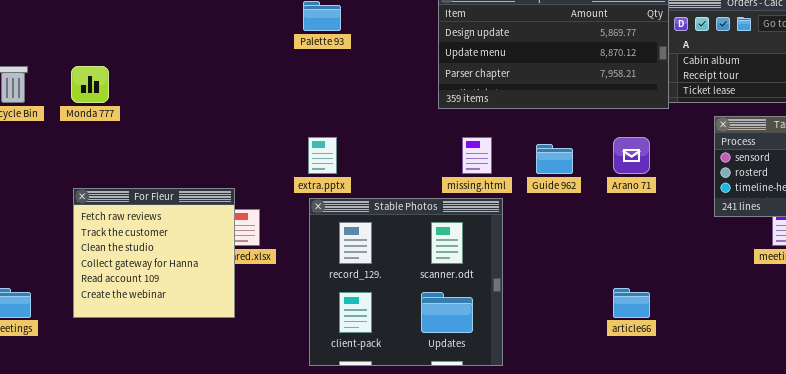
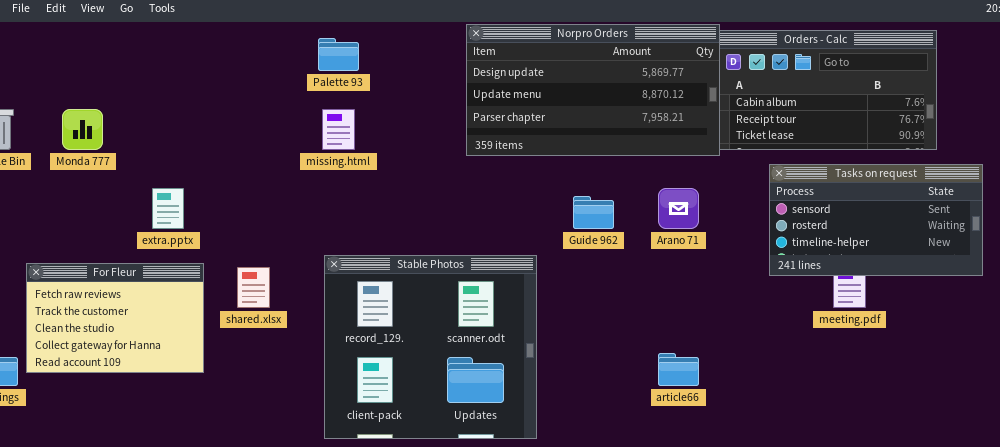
extra.pptx: [308,137,337,174] -> [152,188,184,229], moved
missing.html: [462,137,492,174] -> [322,109,355,150], moved
For Fleur: [73,188,235,318] -> [26,263,204,373], moved, resized

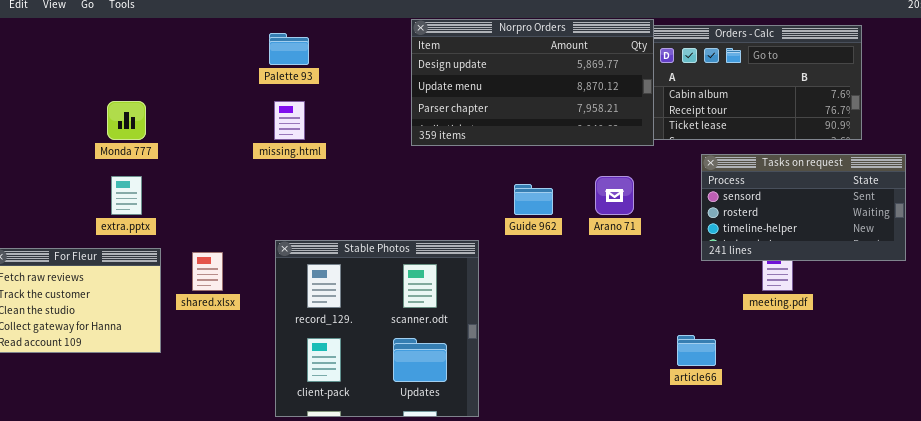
Monda 777: [62,109,103,150] -> [107,101,146,140], moved
article66: [658,353,699,386] -> [677,335,716,366], moved

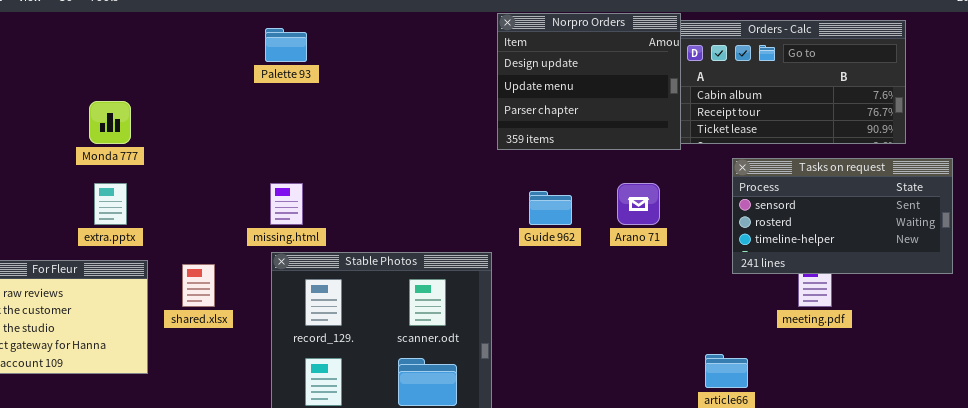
Norpro Orders: [411,19,654,146] -> [497,13,681,150], resized
missing.html: [274,101,305,140] -> [270,183,303,225], moved

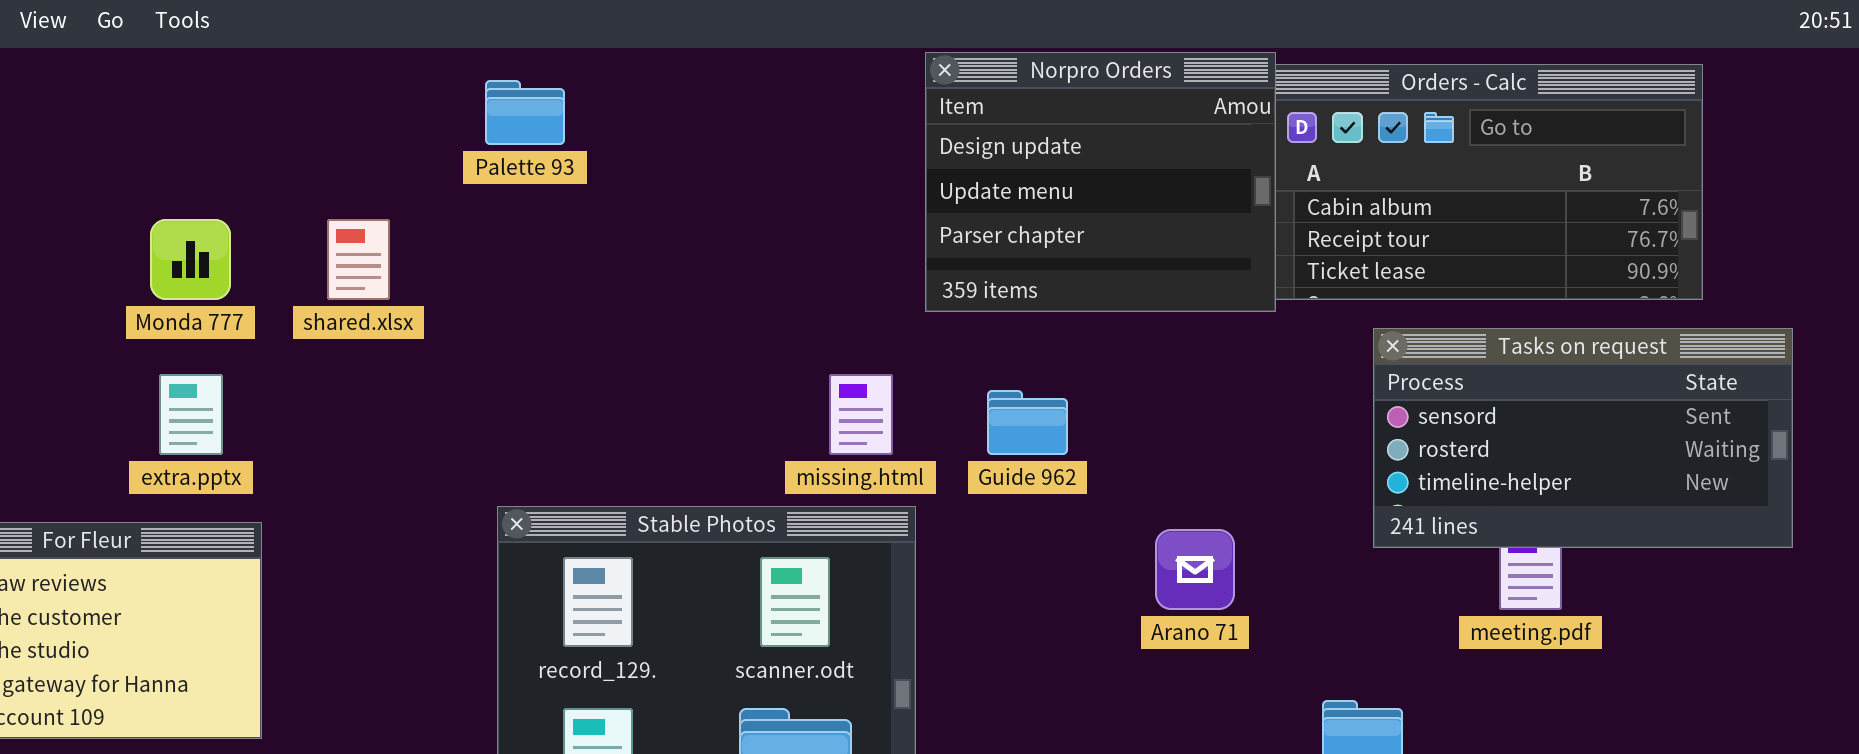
missing.html: [270,183,303,225] -> [829,374,893,455], moved
Arano 71: [617,183,660,225] -> [1155,529,1235,610], moved
shared.xlsx: [182,264,215,307] -> [327,219,390,300], moved

